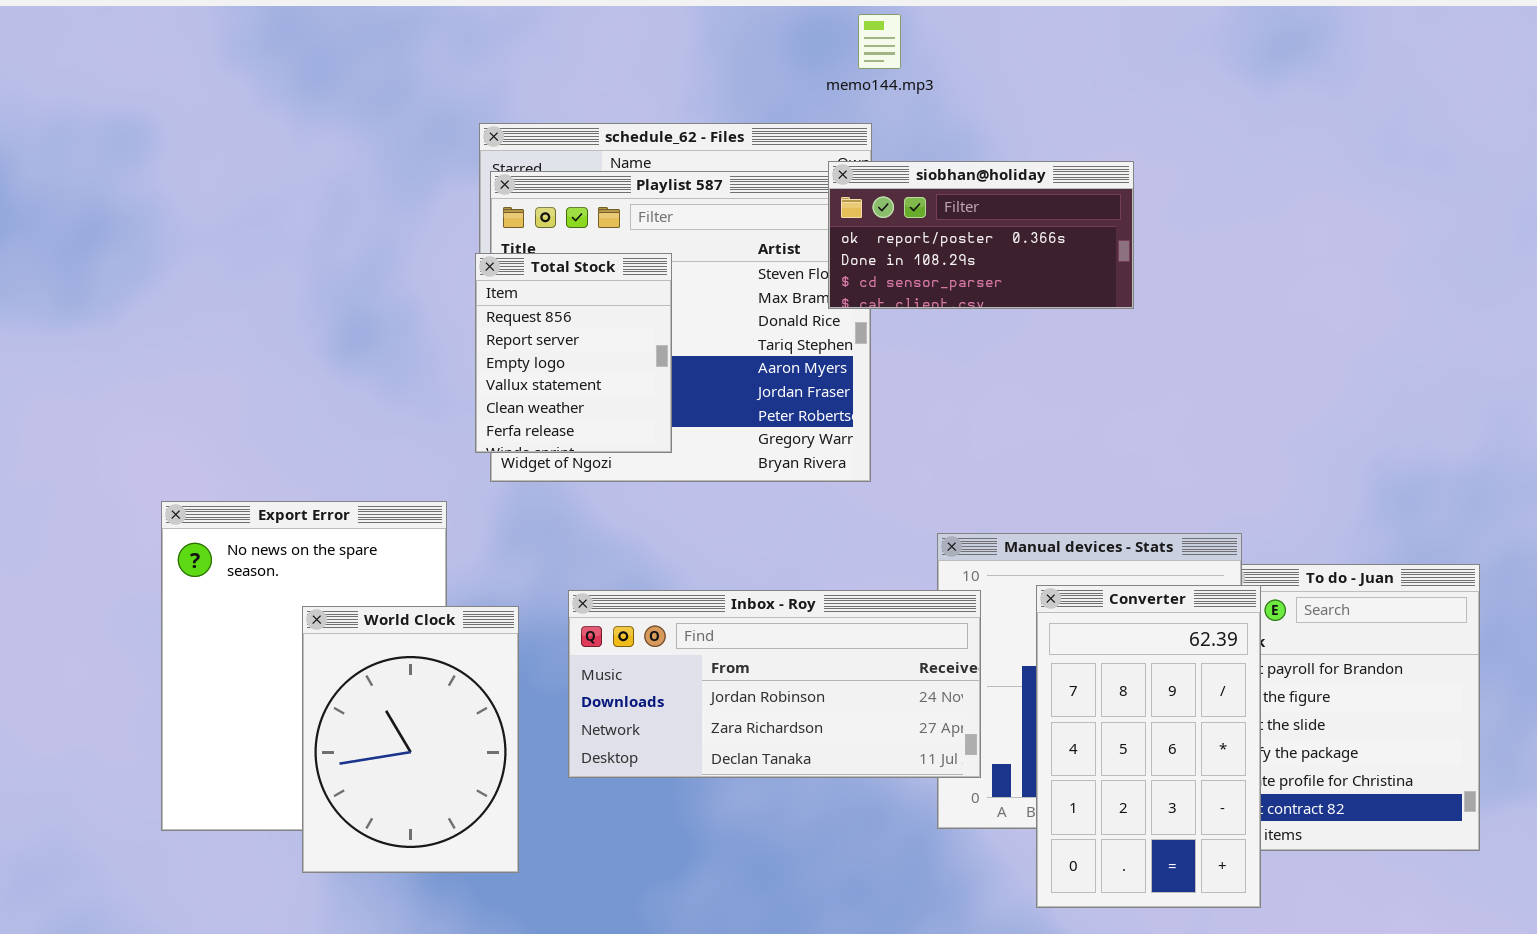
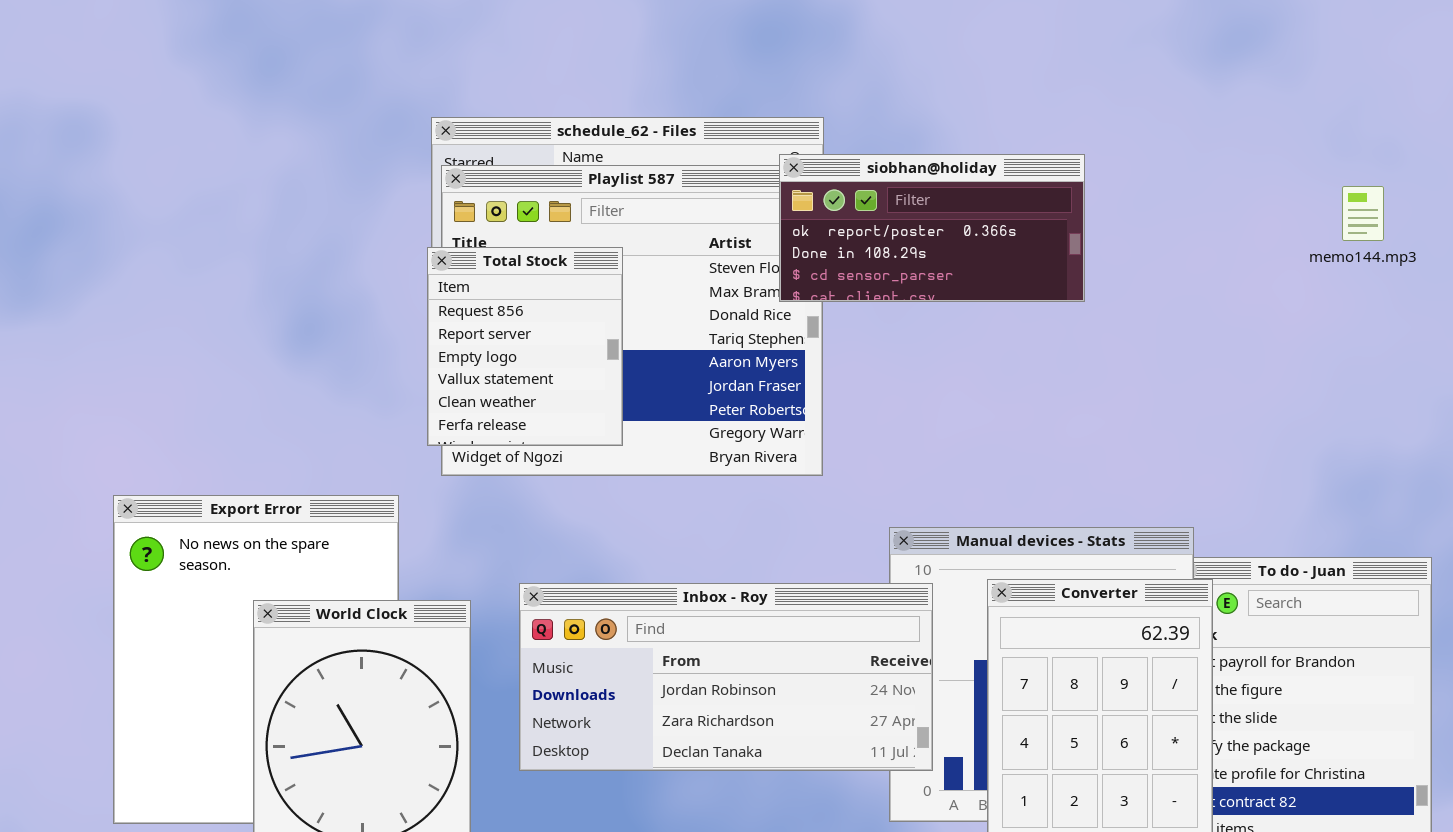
memo144.mp3: [858,14,901,69] -> [1342,186,1384,241], moved

